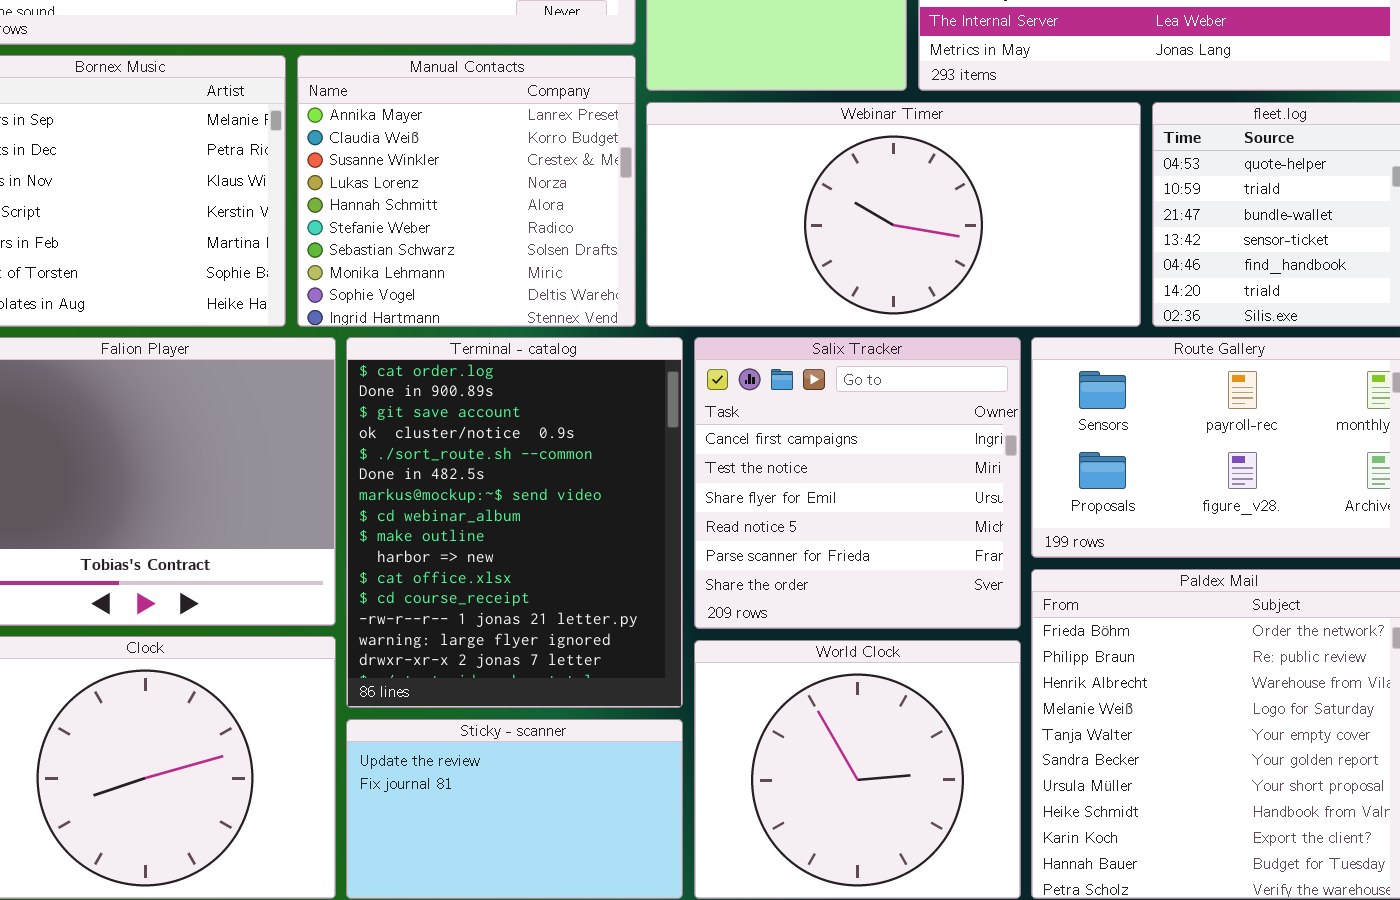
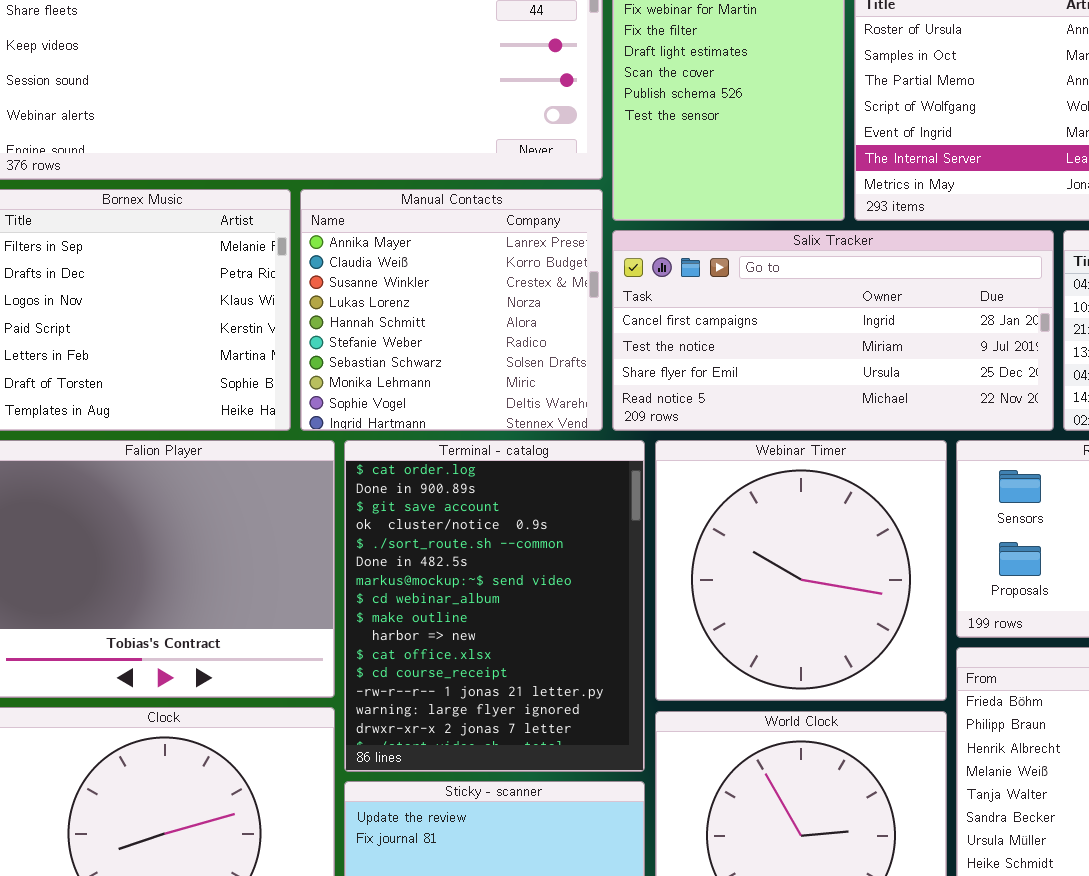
Webinar Timer: [646,102,1141,327] -> [655,440,947,701], moved, resized
Salix Tracker: [694,337,1021,629] -> [612,230,1054,431], moved, resized

